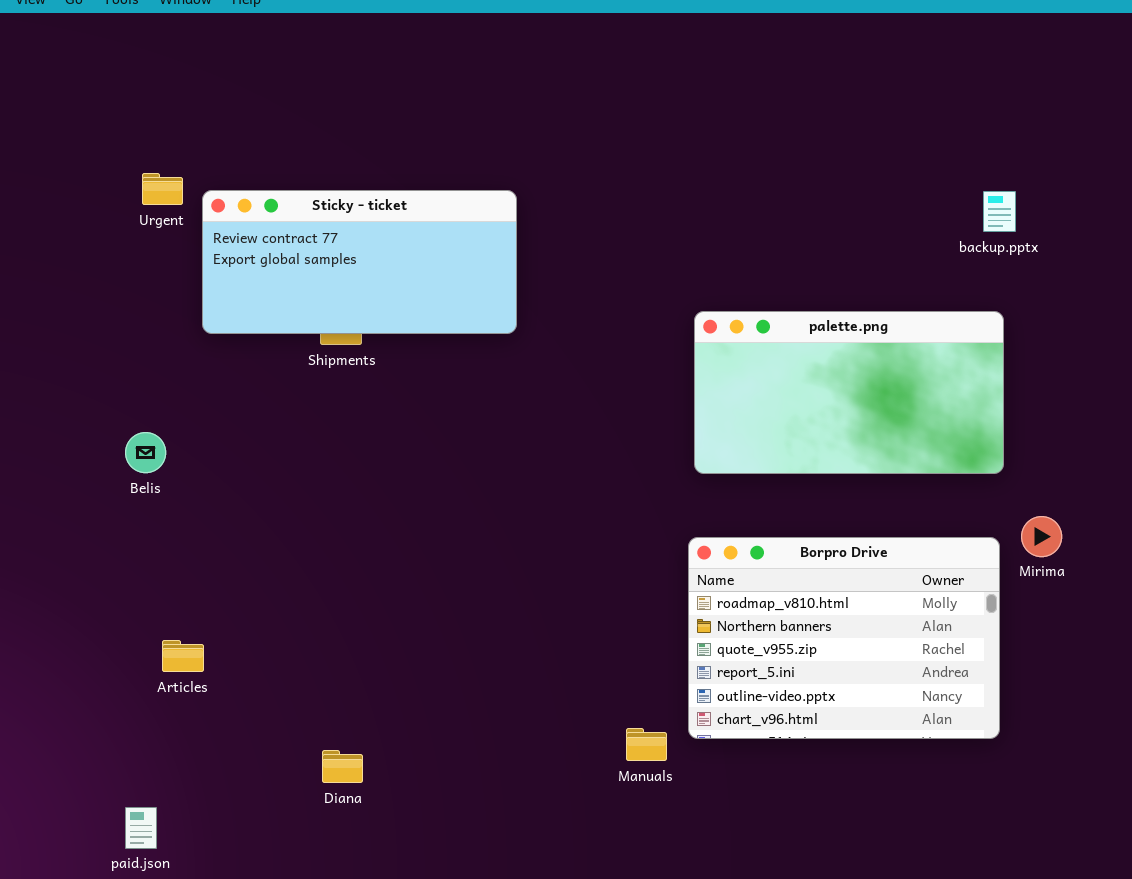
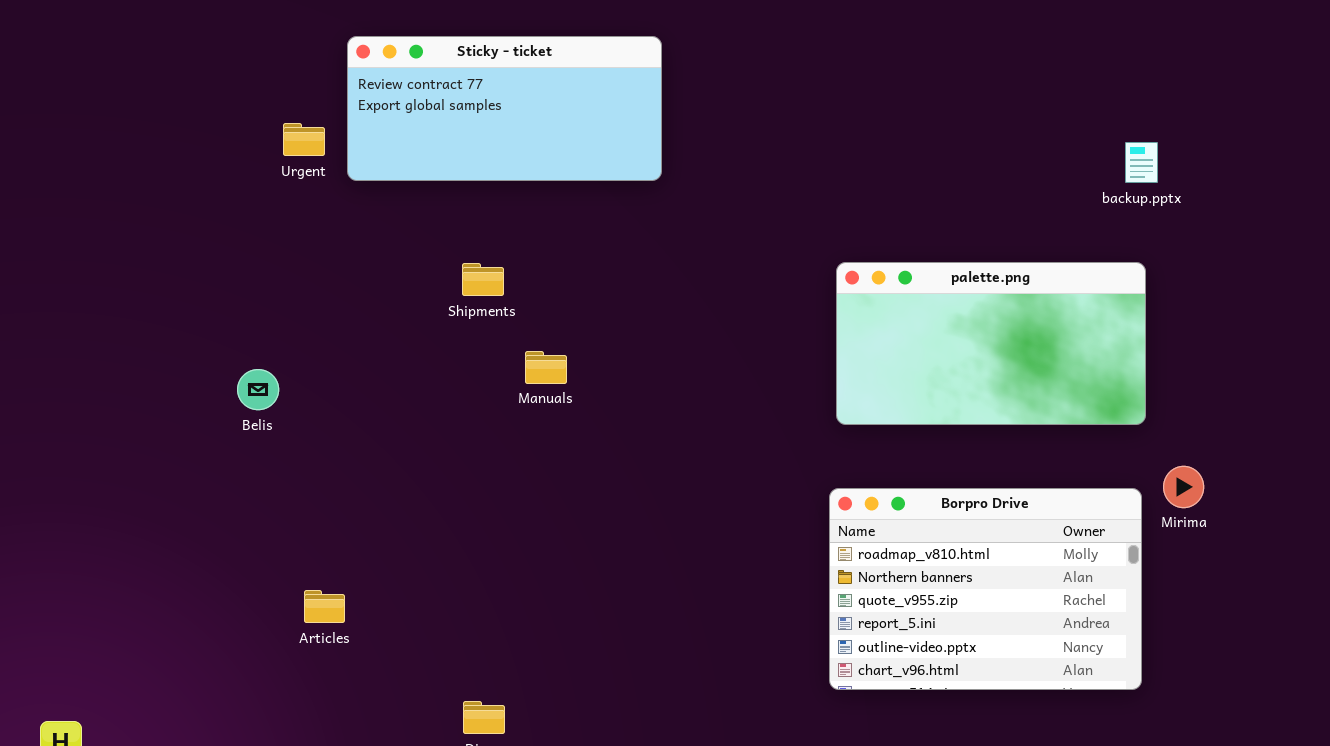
Sticky - ticket: [202,190,517,334] -> [347,36,662,181], moved
Belis: [125,432,166,473] -> [237,369,279,410], moved
Manuals: [626,728,667,761] -> [525,351,567,384], moved

